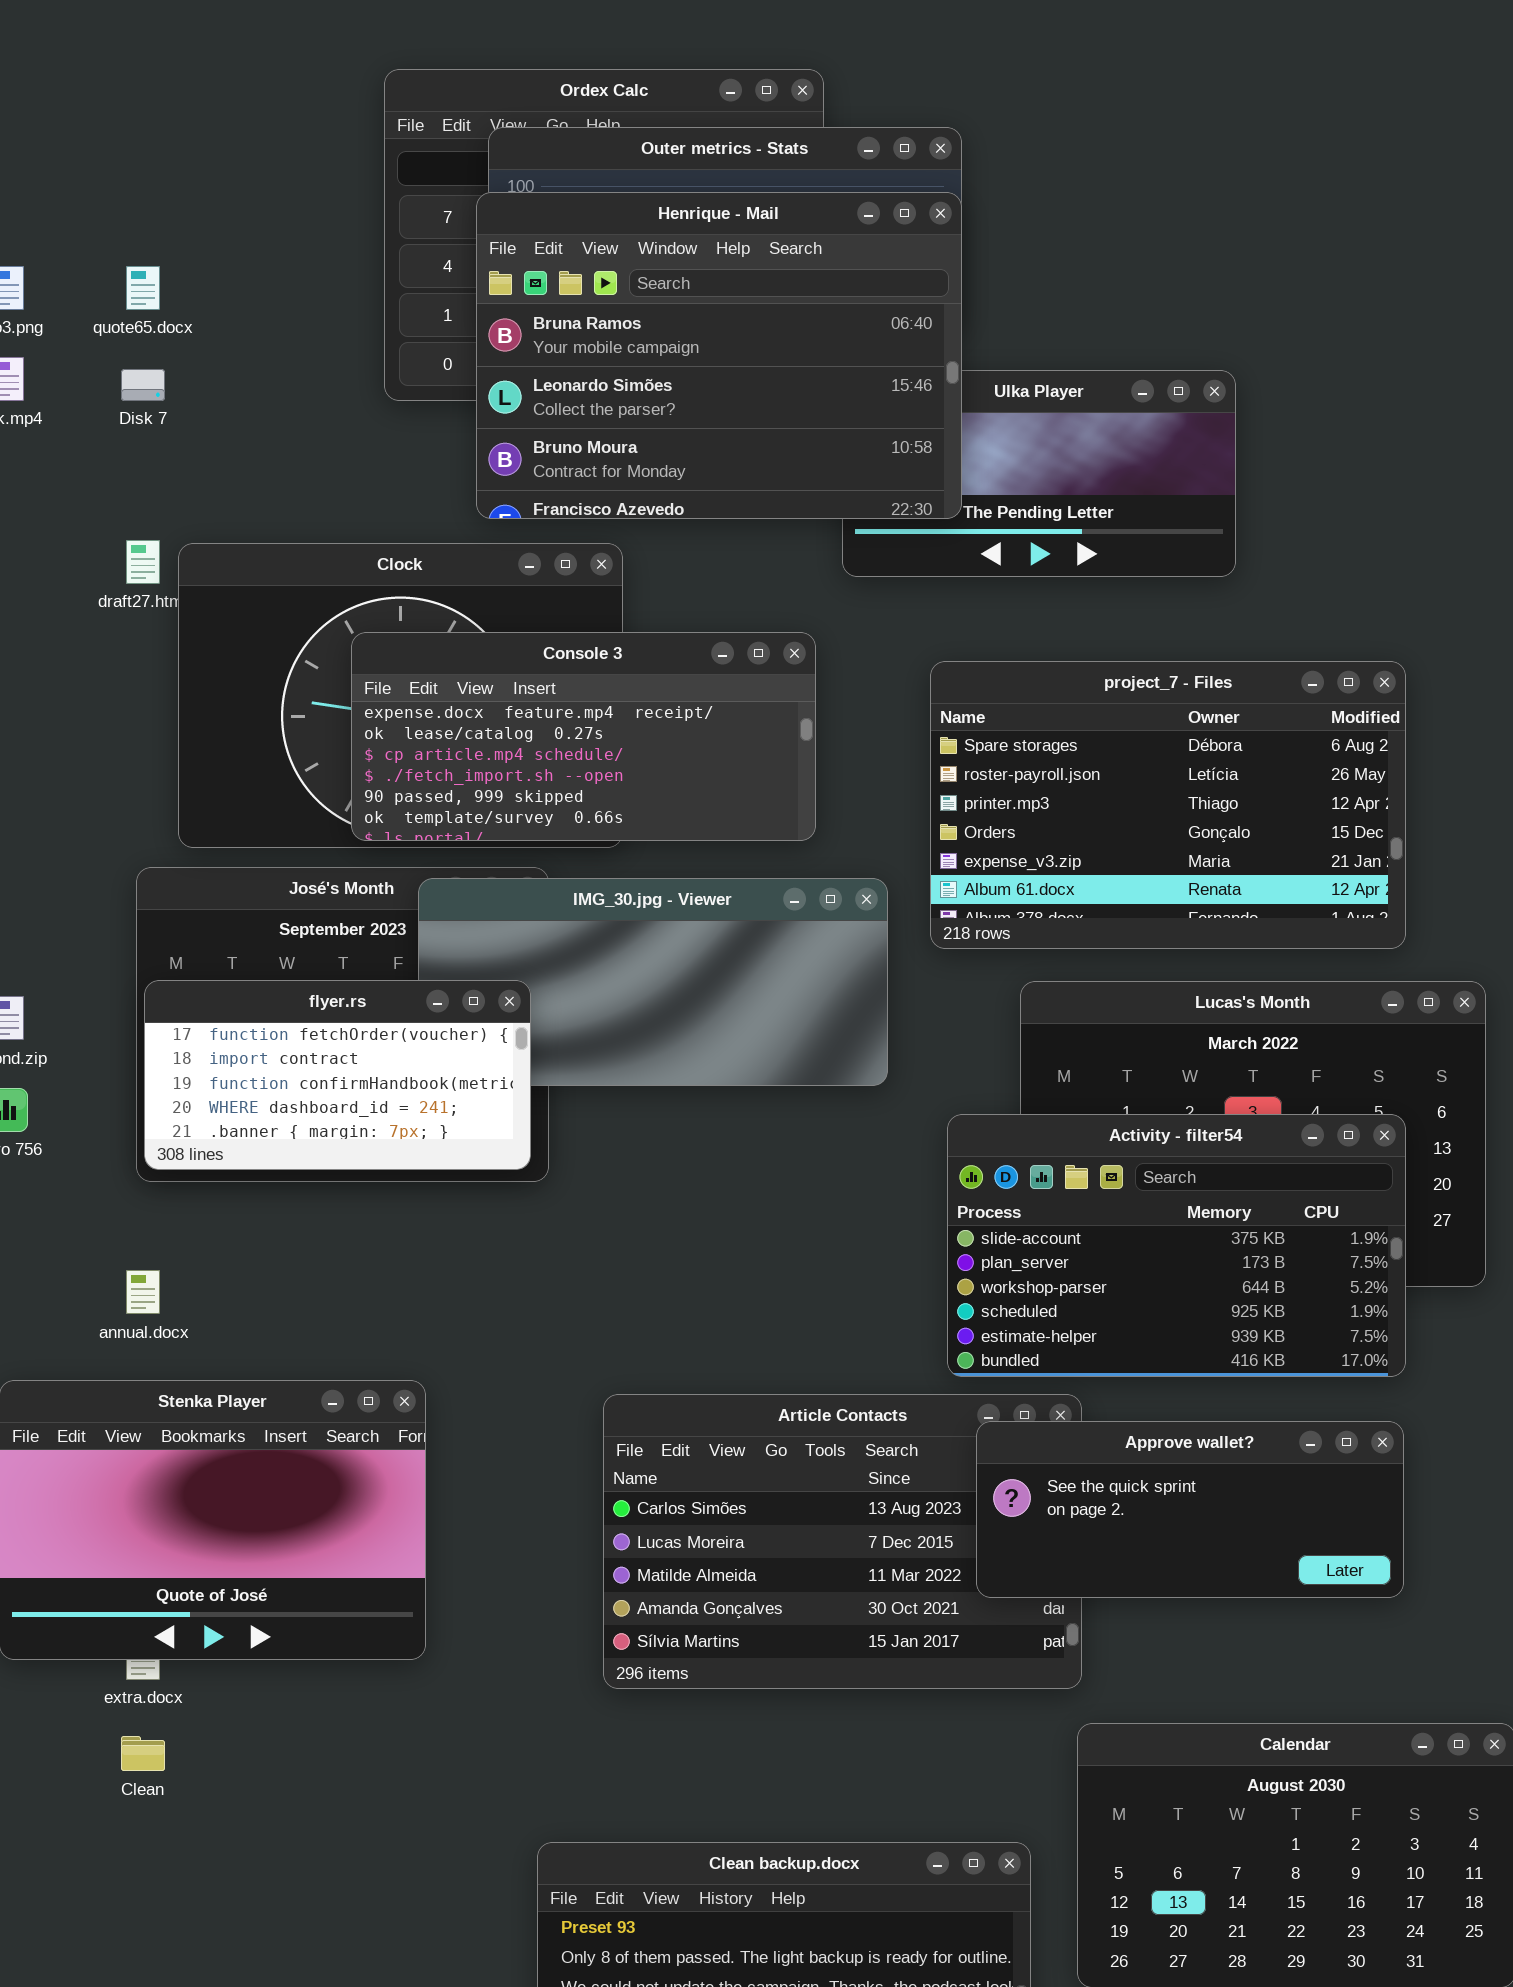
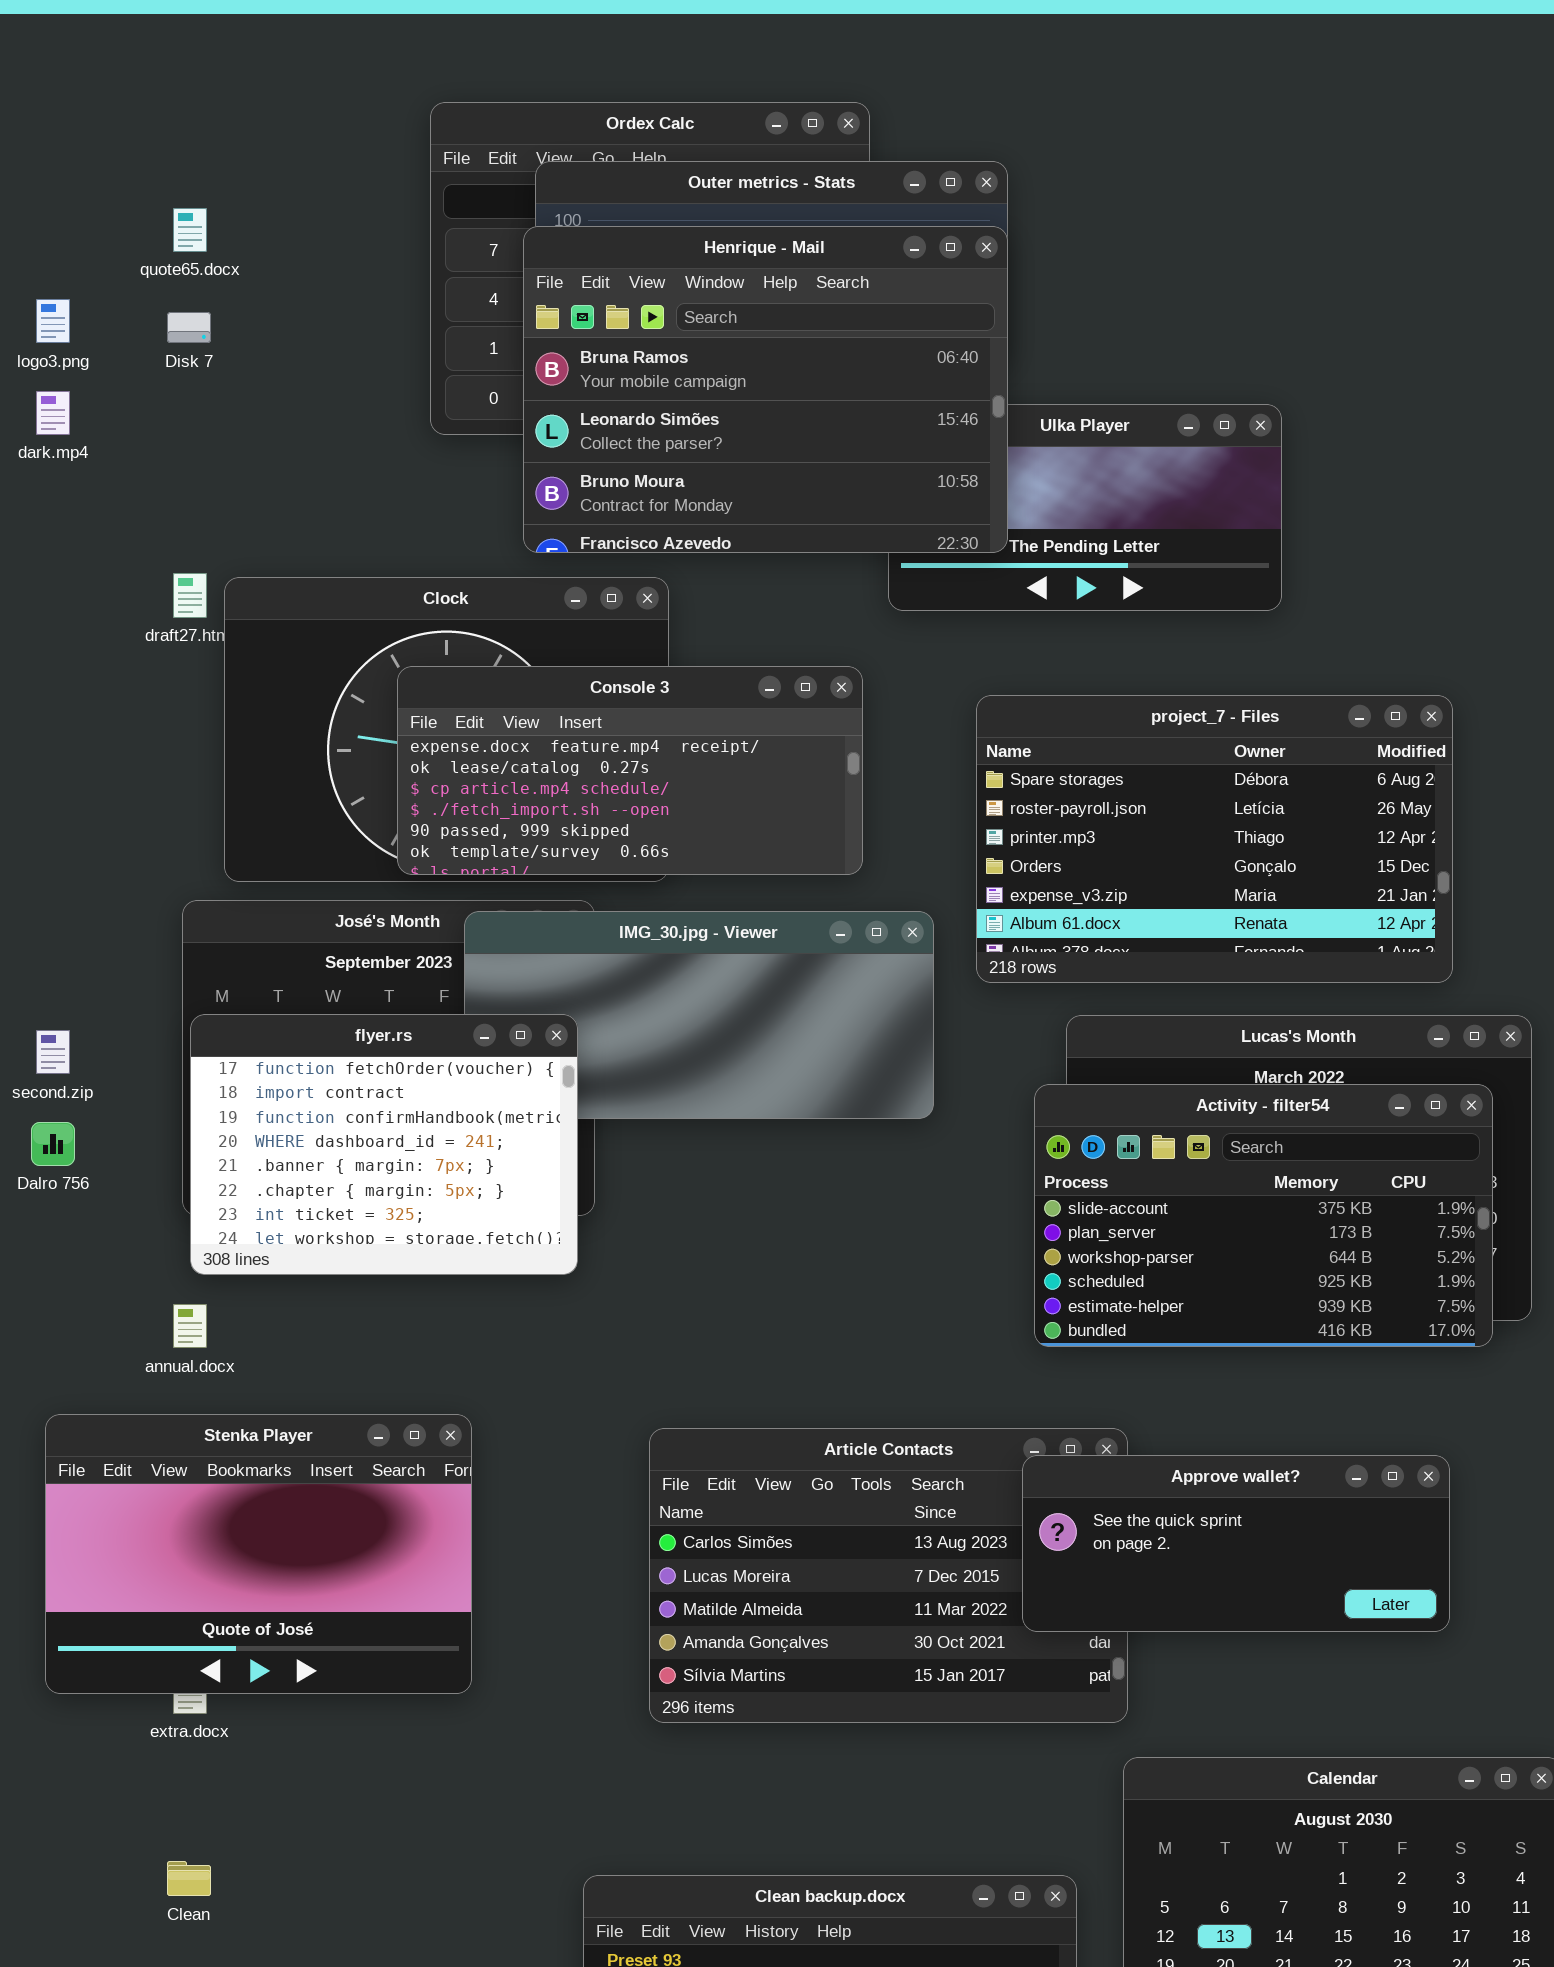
quote65.docx: [126,266,160,310] -> [173,208,207,252], moved
Disk 7: [121,369,165,401] -> [167,312,211,343], moved
flyer.rs: [144,980,531,1170] -> [190,1014,578,1275], resized
Activity - filter54: [947,1114,1406,1377] -> [1034,1084,1493,1347], moved
Clean: [121,1736,165,1771] -> [167,1861,211,1896], moved

